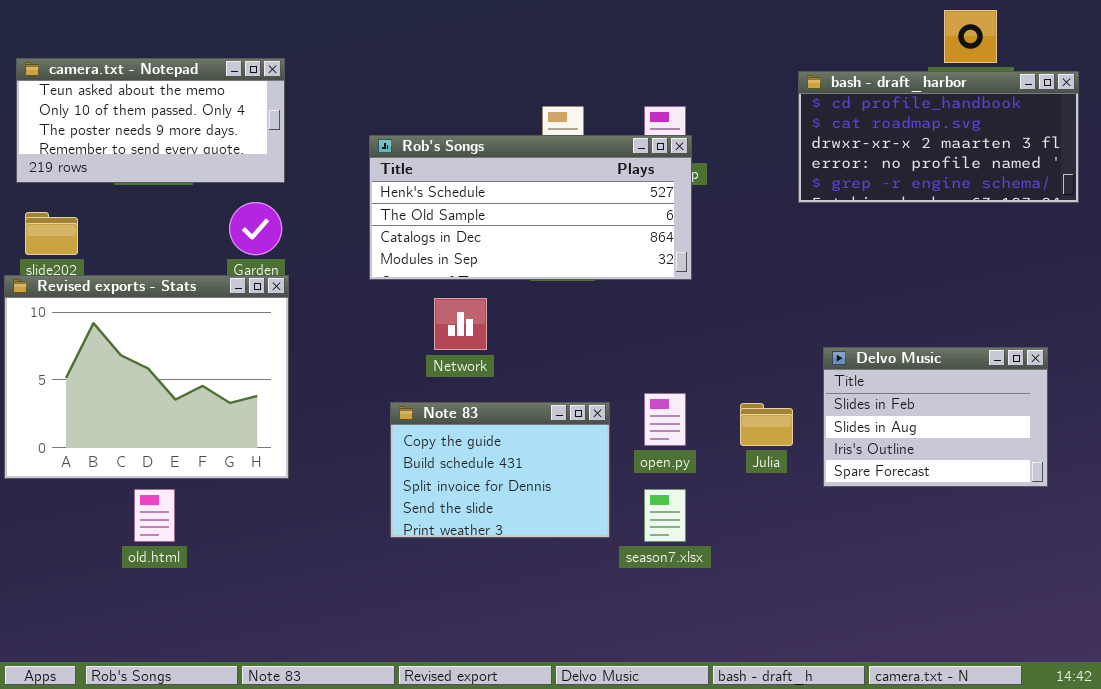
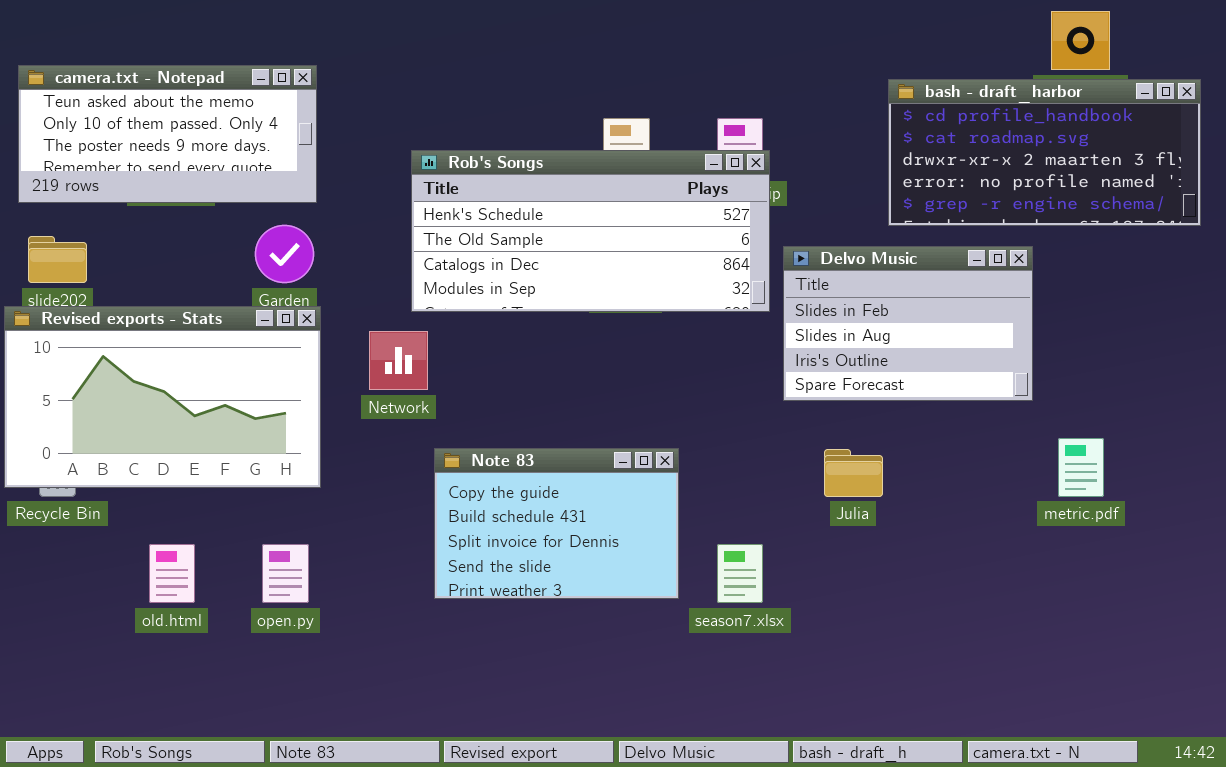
Revised exports - Stats: [4,275,289,479] -> [4,306,321,488], resized
Network: [434,298,487,350] -> [369,331,428,390], moved
Delvo Music: [823,347,1048,487] -> [783,246,1033,401], moved
open.py: [644,393,686,446] -> [262,544,309,603], moved

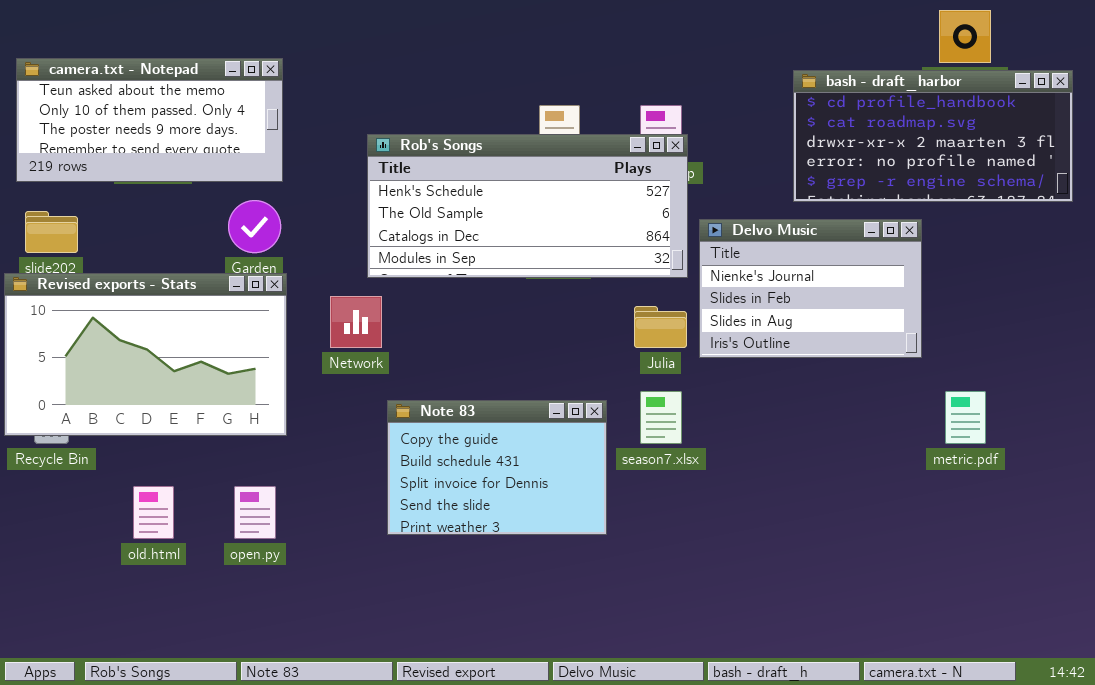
Delvo Music: [783,246,1033,401] -> [699,219,922,358], scrolled up 1 row
Julia: [824,449,883,497] -> [634,306,687,348], moved
season7.xlsx: [717,544,763,603] -> [640,391,682,444], moved

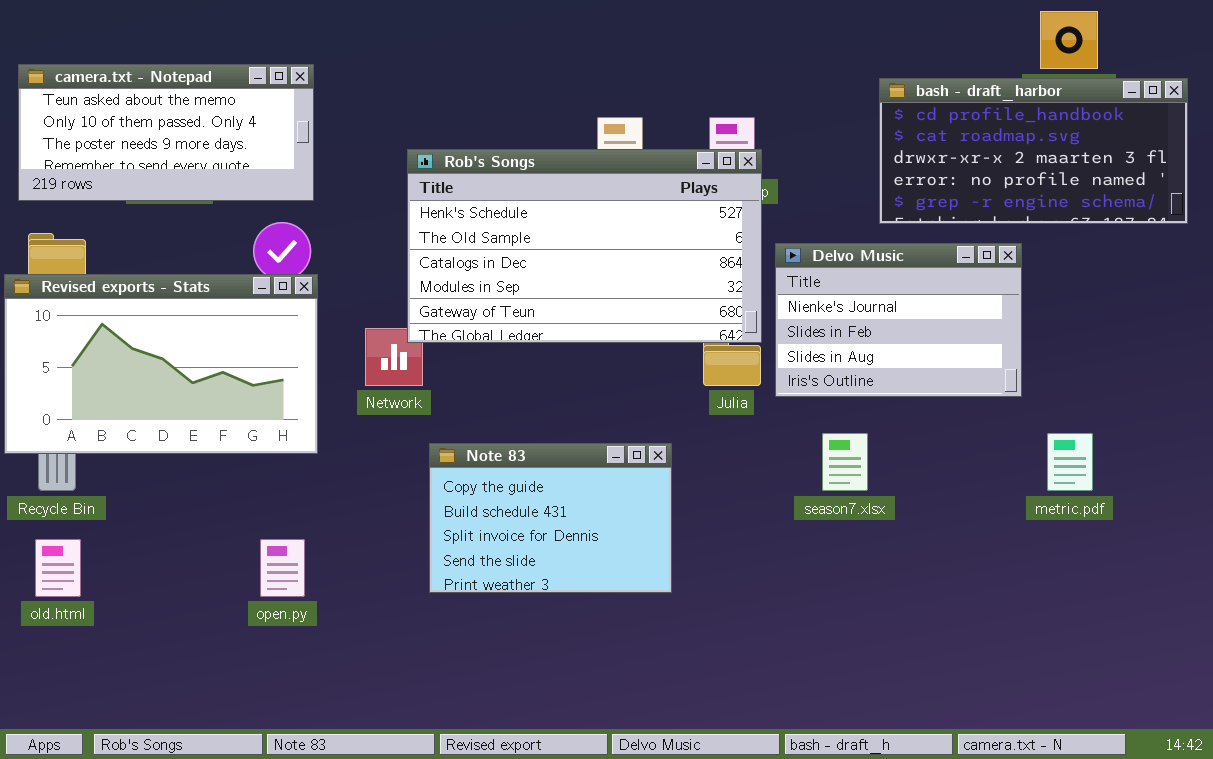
Rob's Songs: [367,134,688,278] -> [407,149,762,343], resized
Revised exports - Stats: [4,273,287,436] -> [4,274,318,454], moved
season7.xlsx: [640,391,682,444] -> [822,433,868,491], moved
old.html: [133,486,174,539] -> [35,539,81,597], moved

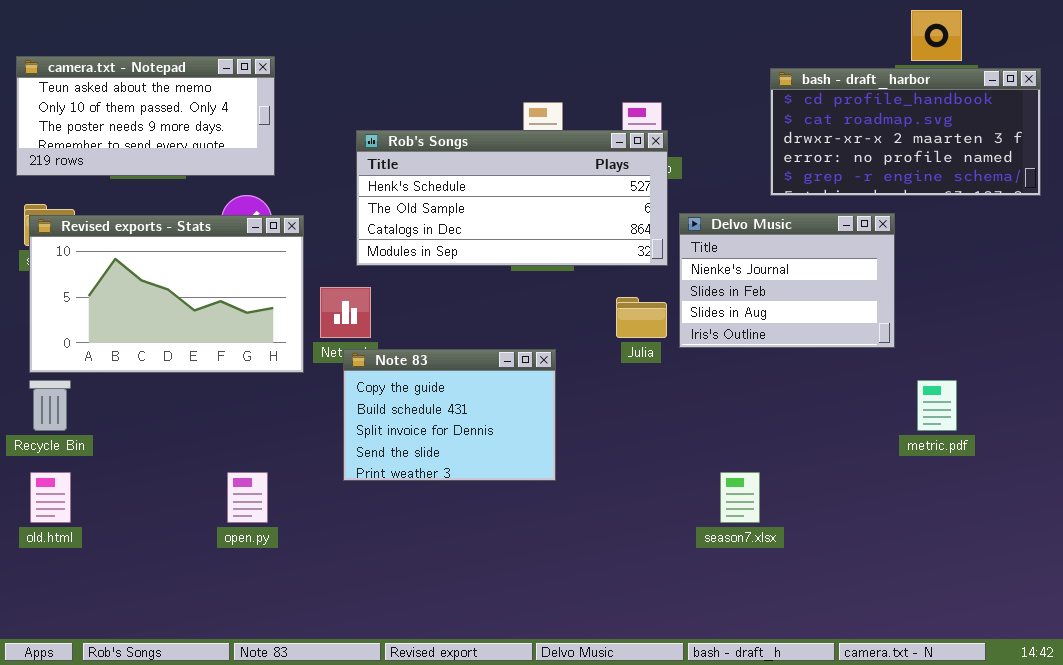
Rob's Songs: [407,149,762,343] -> [356,130,668,266], resized
Revised exports - Stats: [4,274,318,454] -> [29,215,304,373], moved
season7.xlsx: [822,433,868,491] -> [720,472,760,523], moved
Note 83: [429,443,672,593] -> [343,349,556,481], moved

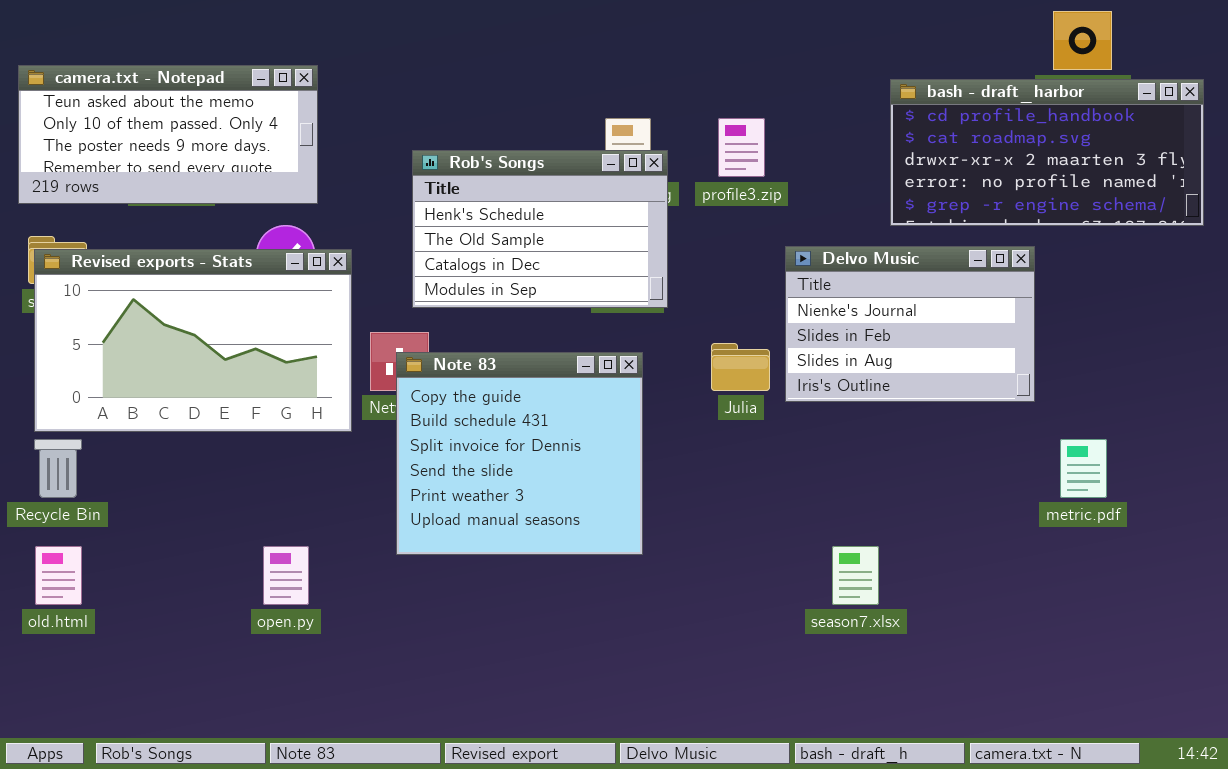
Rob's Songs: [356,130,668,266] -> [412,150,668,308], resized
Note 83: [343,349,556,481] -> [396,352,643,555], resized

